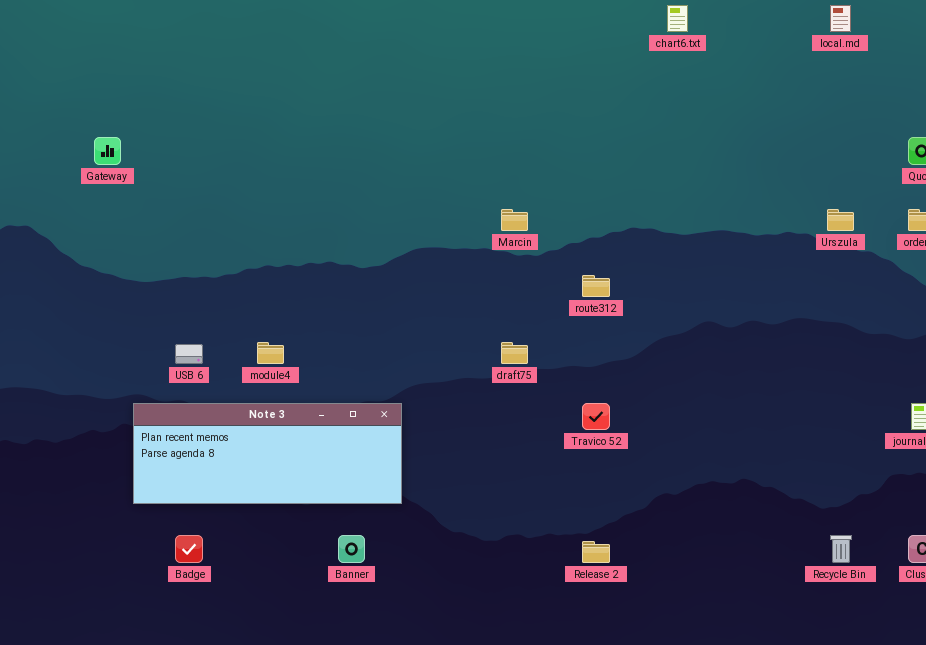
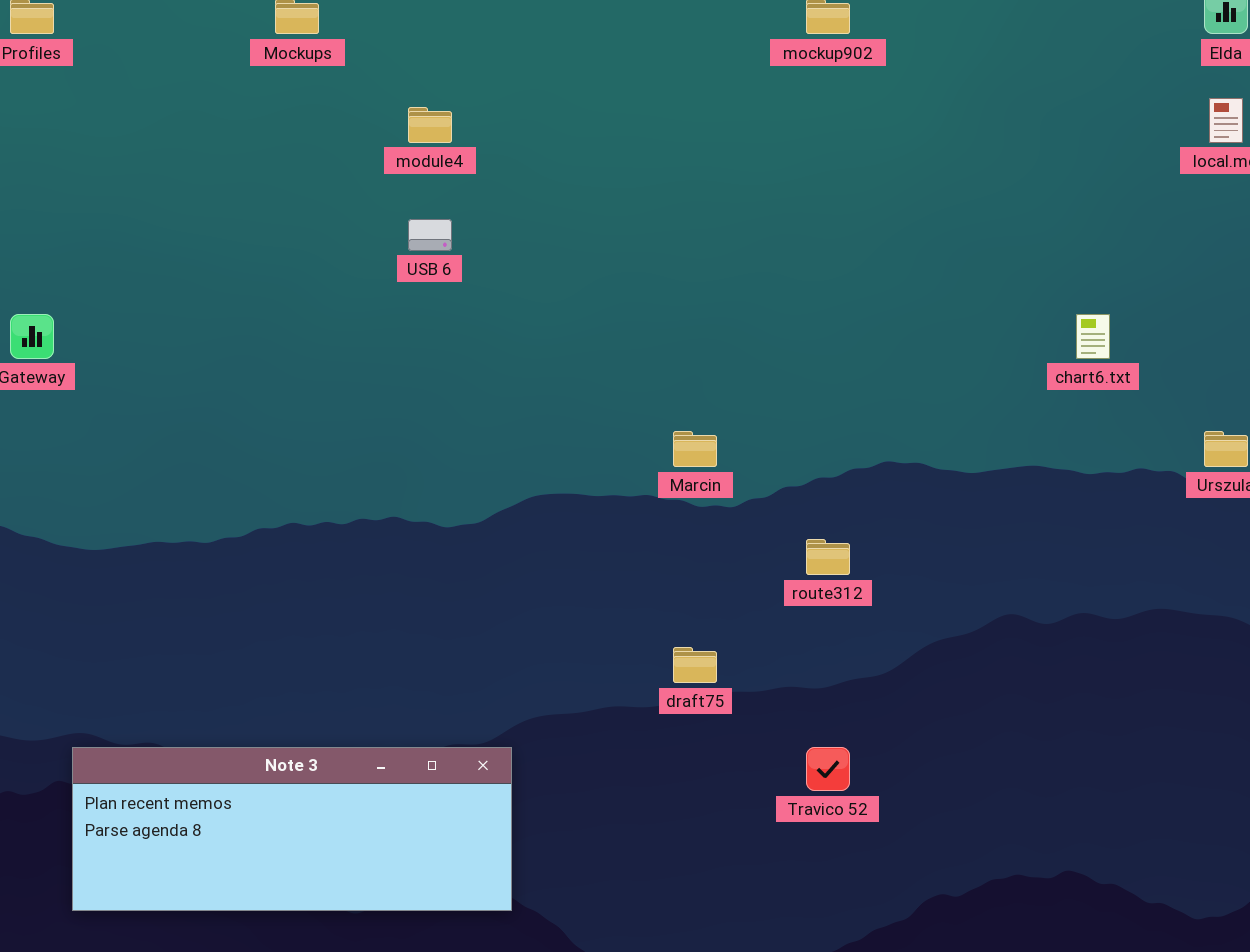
chart6.txt: [667,5,688,32] -> [1076,314,1110,359], moved
module4: [257,342,284,364] -> [408,107,452,143], moved
USB 6: [175,344,203,364] -> [408,219,452,251], moved

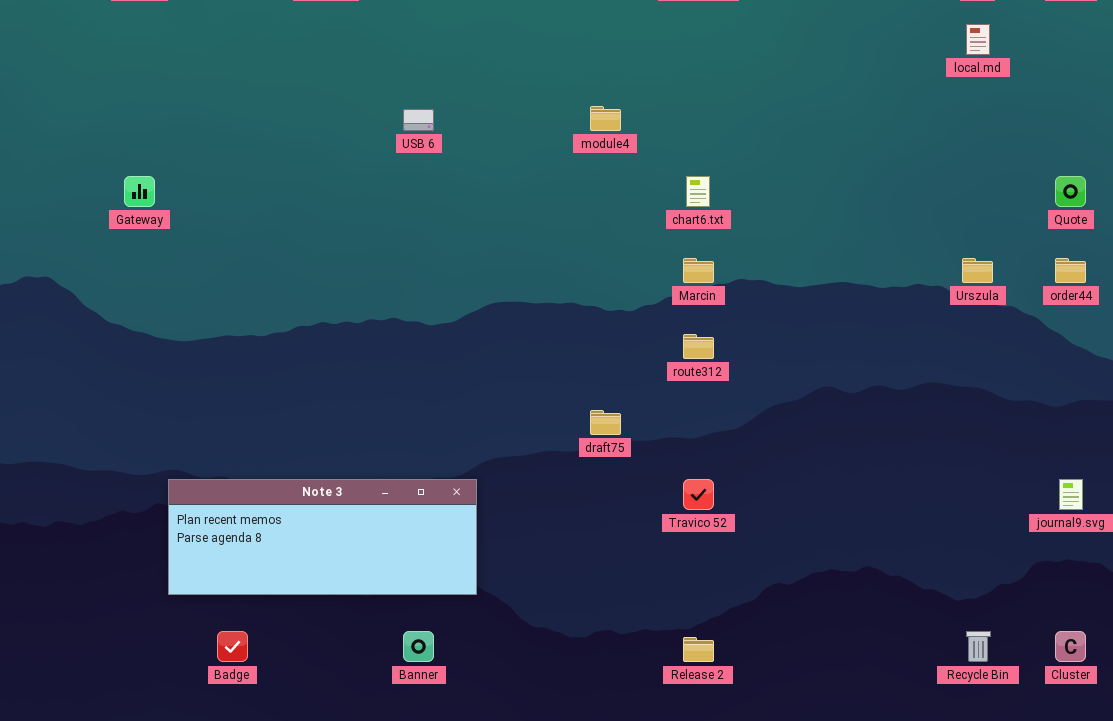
module4: [408,107,452,143] -> [590,106,621,131], moved
chart6.txt: [1076,314,1110,359] -> [686,176,710,207], moved
Marcin: [673,431,717,467] -> [683,258,714,283], moved

